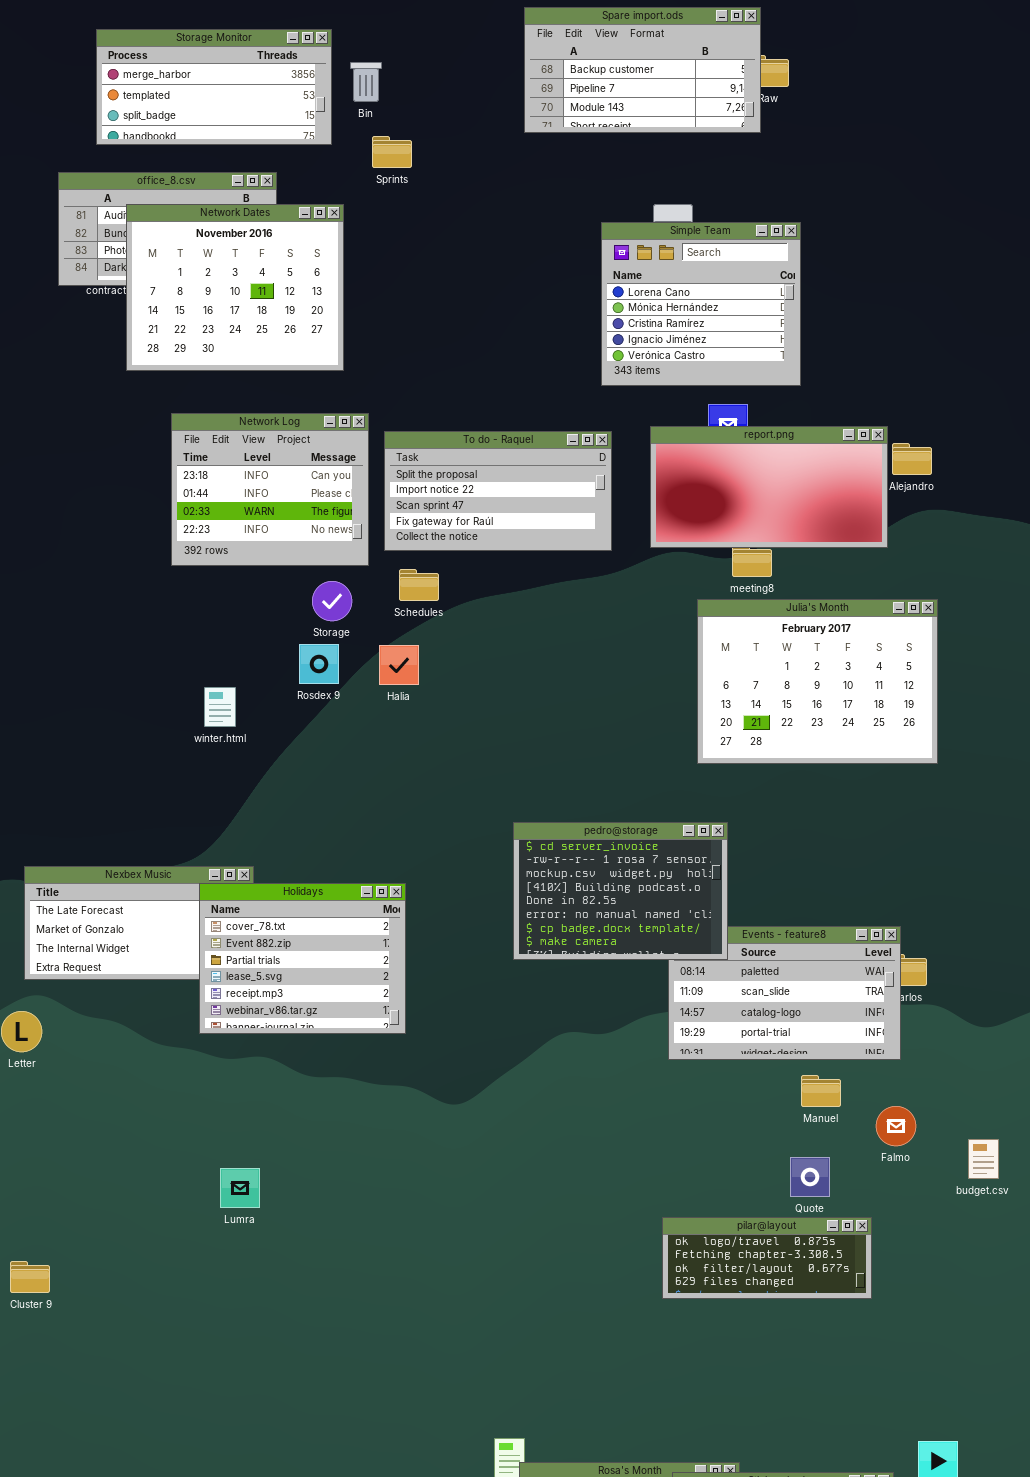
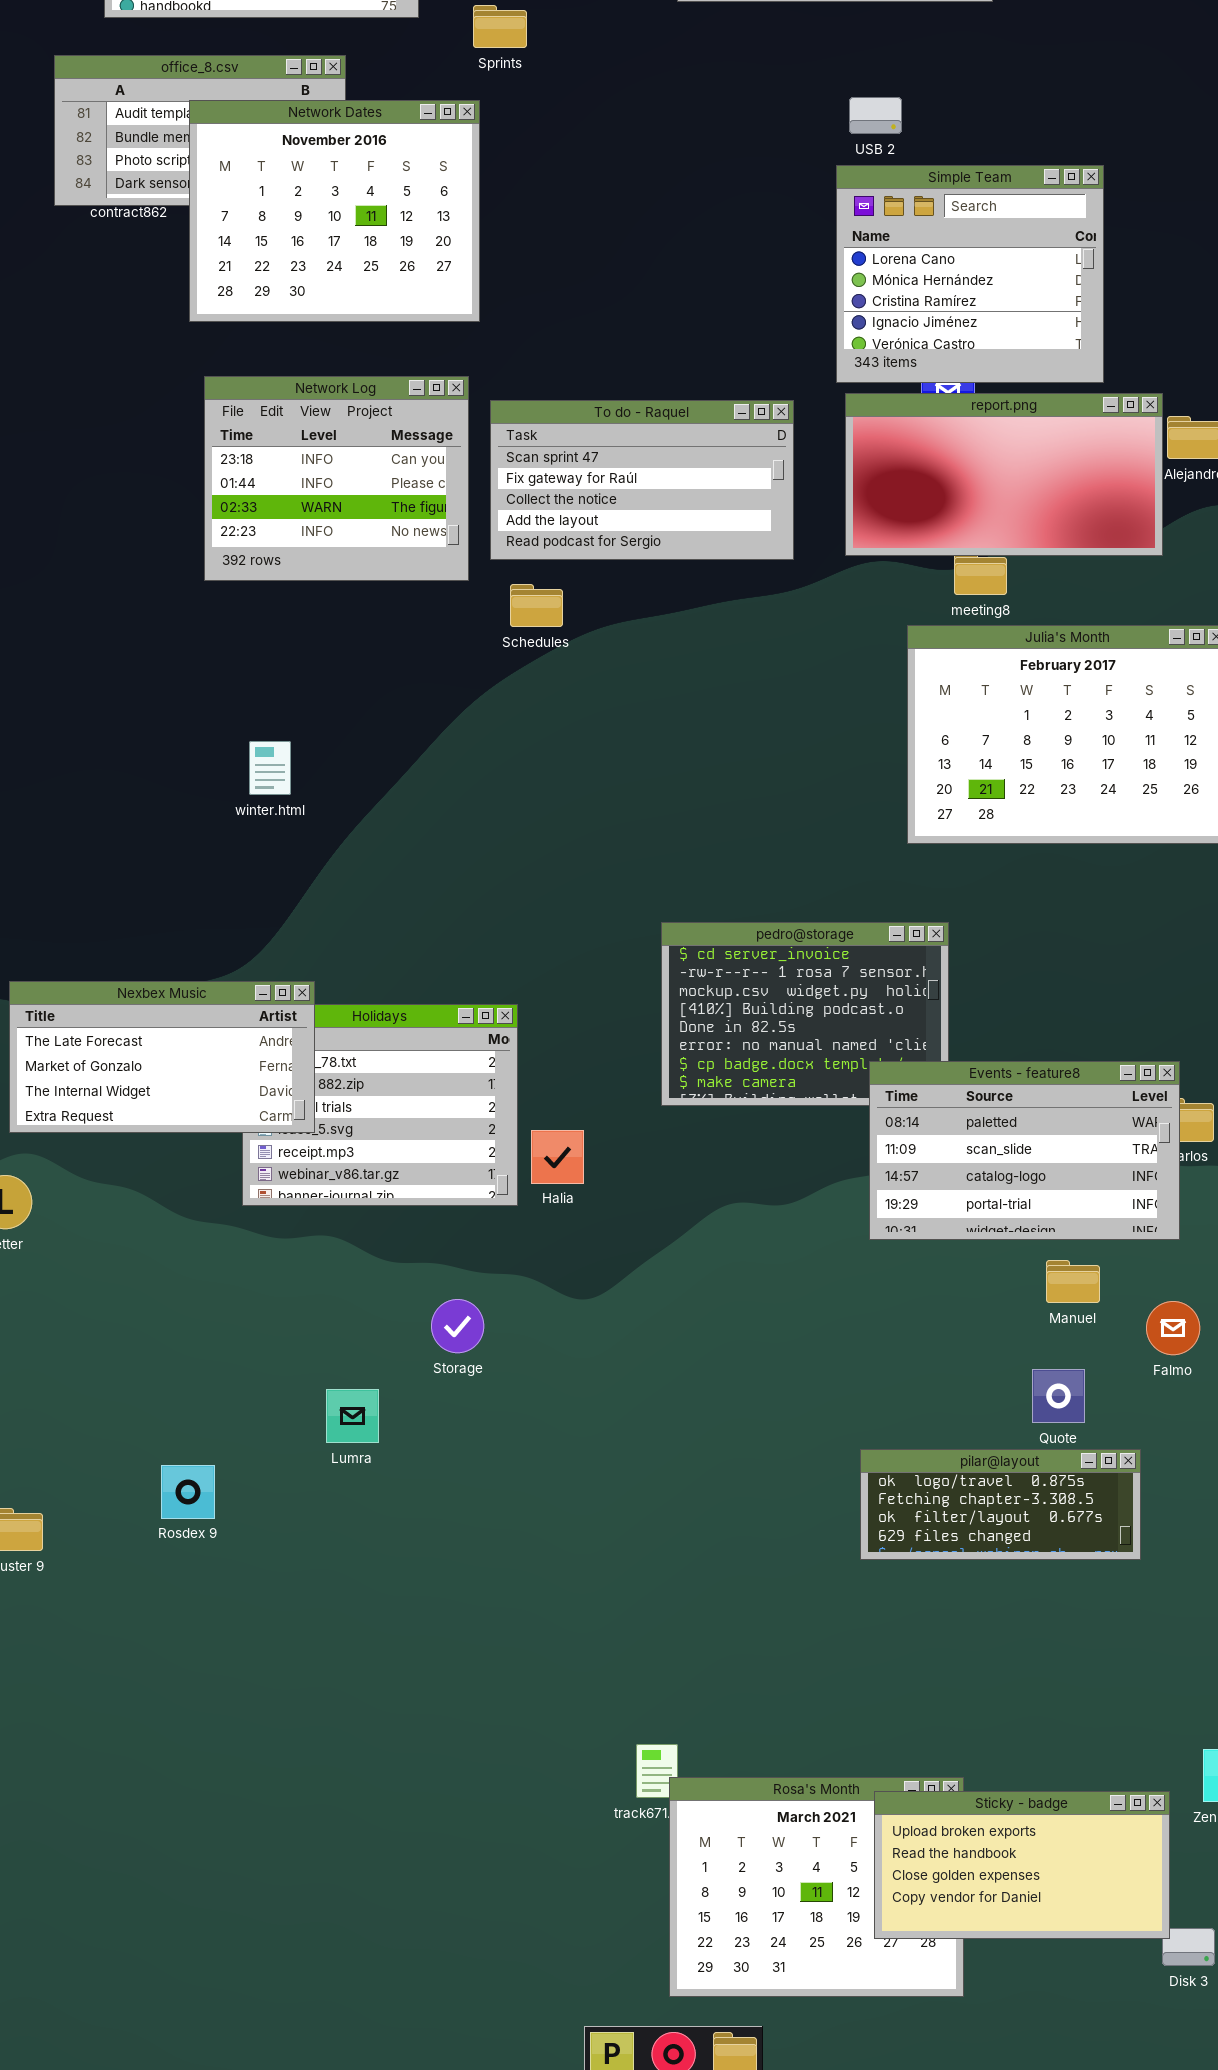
Network Dates: [126,204,344,371] -> [189,100,480,322], moved
Simple Team: [601,222,801,386] -> [836,165,1104,383], moved
To do - Raquel: [384,431,612,551] -> [490,400,794,560], scrolled down 2 rows
Storage: [312,581,352,621] -> [431,1299,484,1353], moved
Rosdex 9: [299,644,339,684] -> [161,1465,215,1519], moved
Halia: [379,645,419,685] -> [531,1130,584,1184], moved
Nexbex Music: [24,866,254,980] -> [9,981,315,1133], raised
Events - feature8: [668,926,901,1060] -> [869,1061,1180,1240], raised
Lumra: [220,1168,260,1208] -> [326,1389,379,1443], moved

